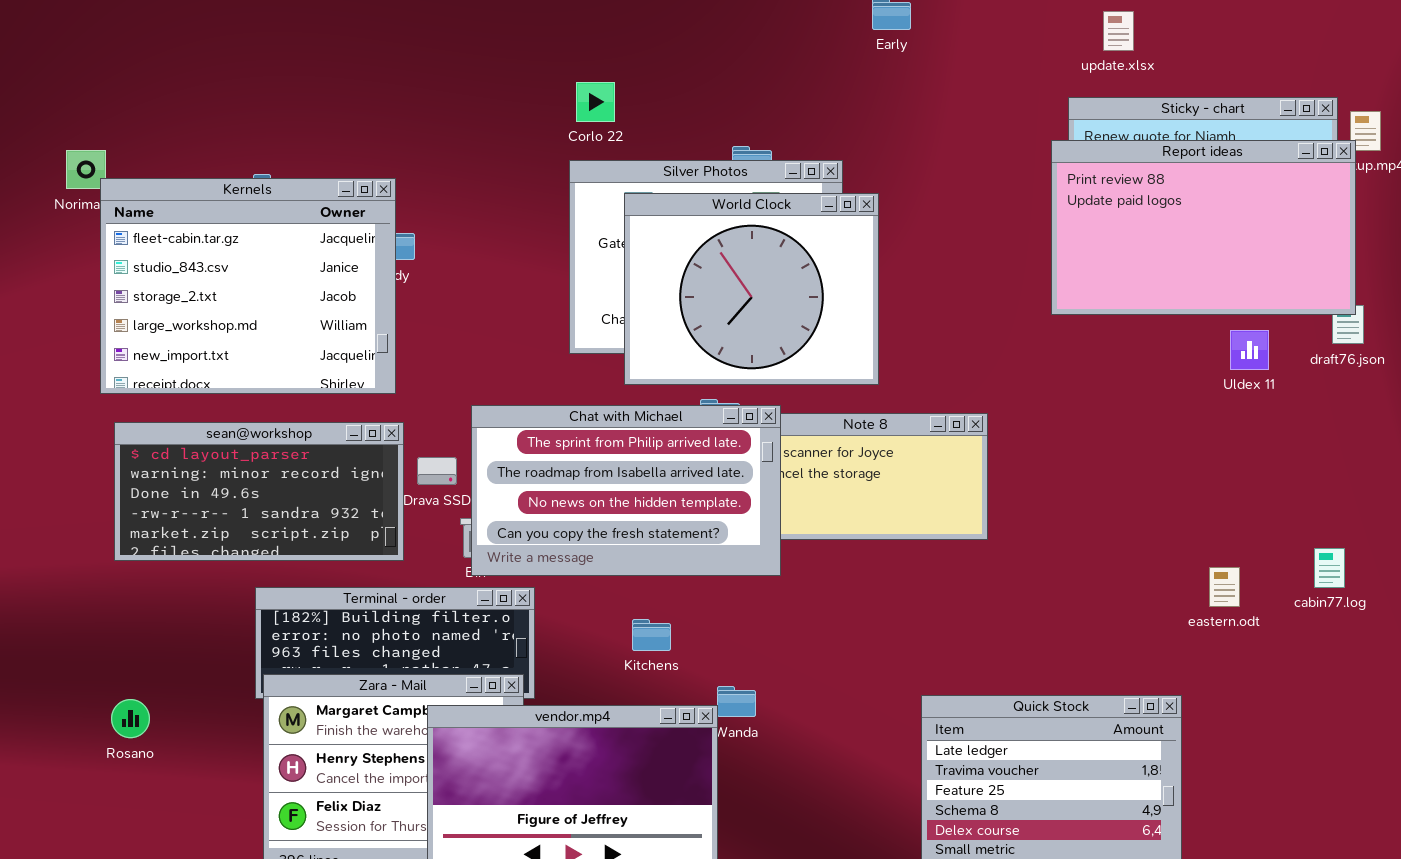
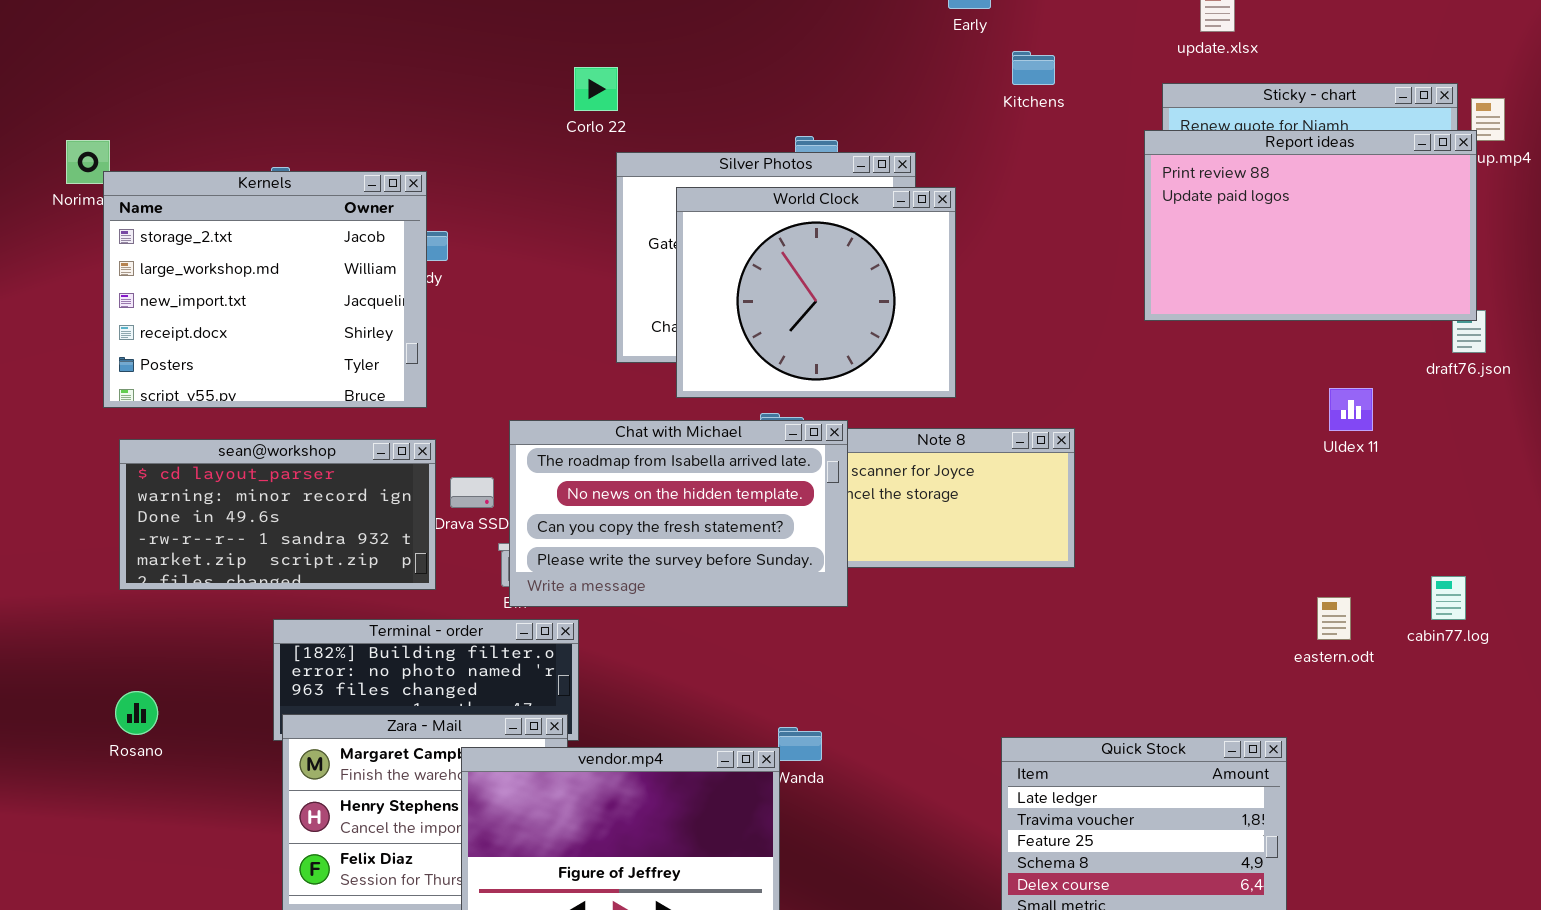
Corlo 22: [576,82,615,122] -> [574,67,618,111], moved
Kernels: [100,178,396,394] -> [103,171,427,408], scrolled down 2 rows
Uldex 11: [1230,330,1269,370] -> [1329,388,1373,431], moved
Chat with Michael: [471,405,781,576] -> [509,420,848,607], scrolled down 1 row
Kitchens: [632,619,671,651] -> [1012,51,1055,85], moved
Rosano: [111,699,150,738] -> [115,691,158,735], moved

